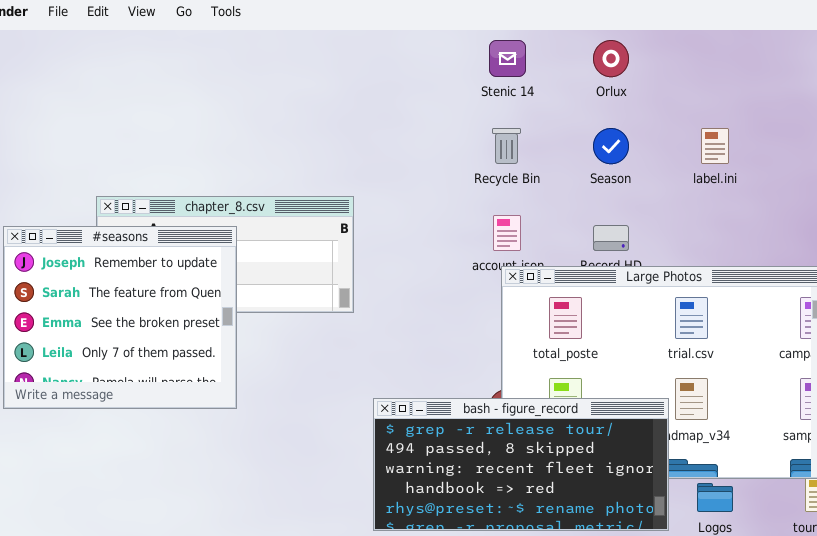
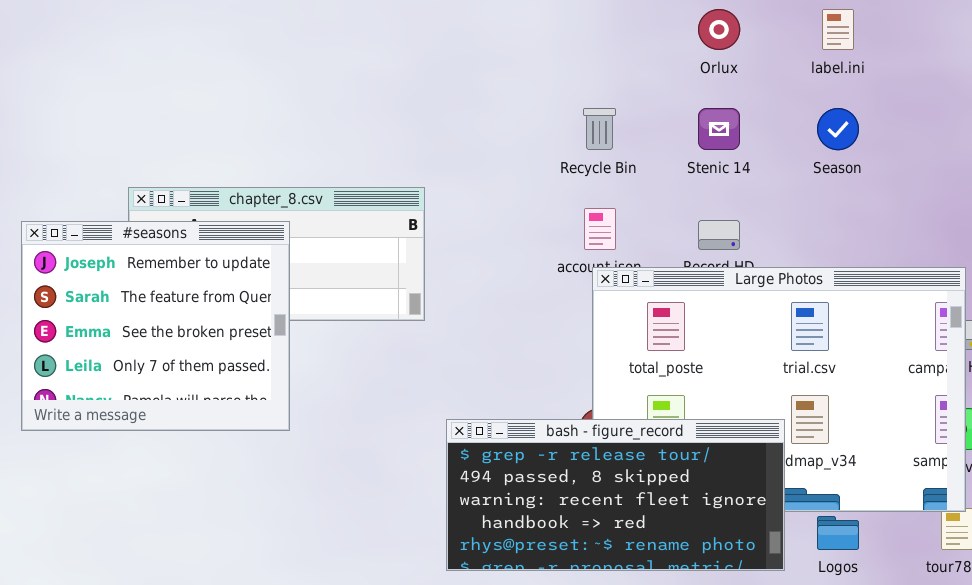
Stenic 14: [489,40,526,77] -> [698,108,740,150], moved
Season: [593,128,629,164] -> [817,108,859,150], moved
label.ini: [701,128,729,164] -> [822,9,854,50], moved

